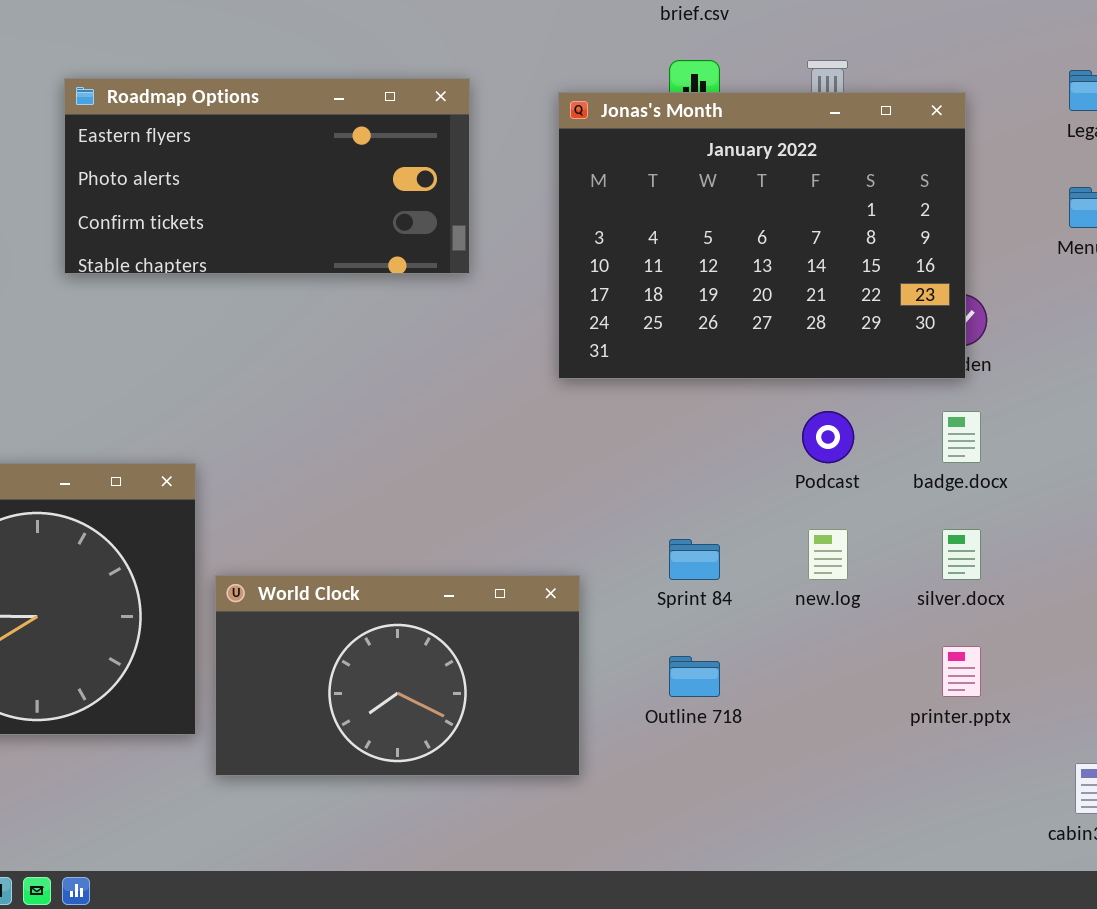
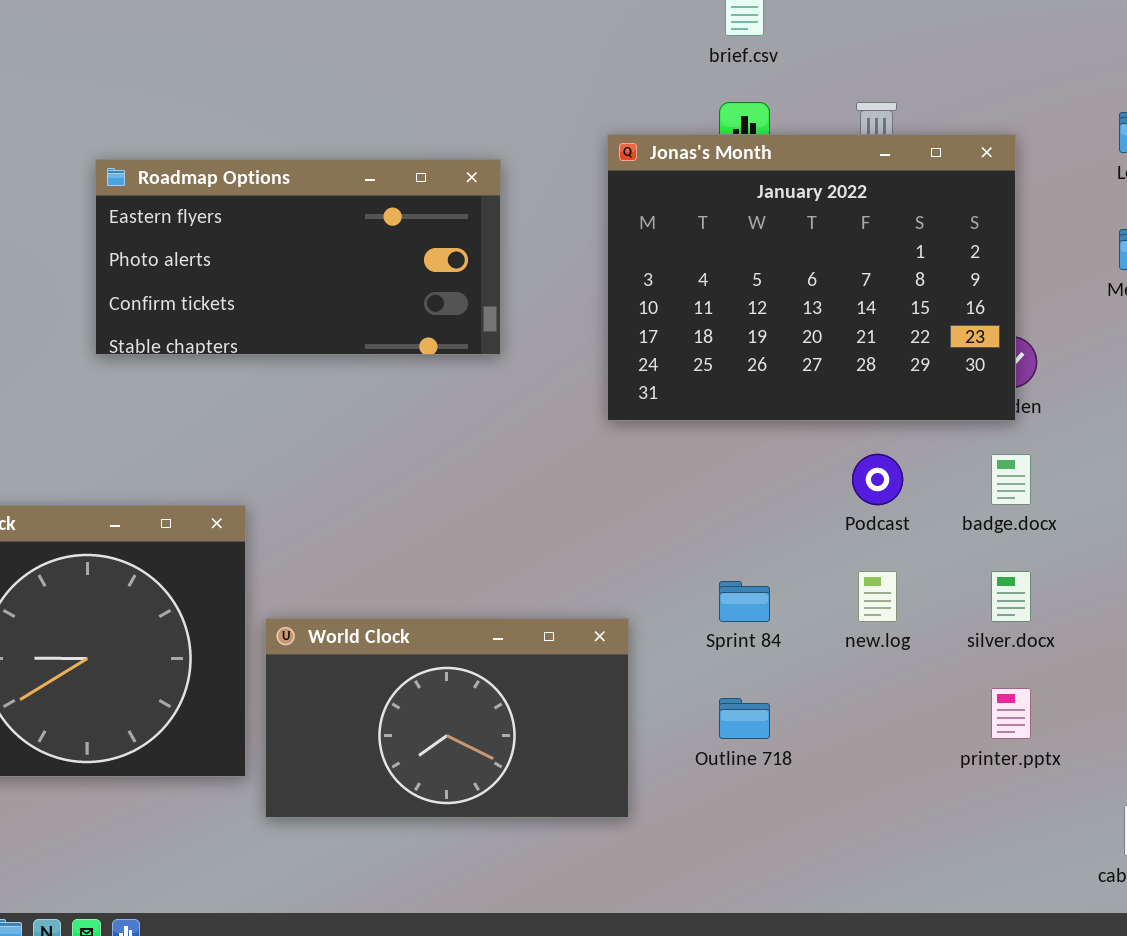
Roadmap Options: [64,78,470,274] -> [95,159,501,355], moved

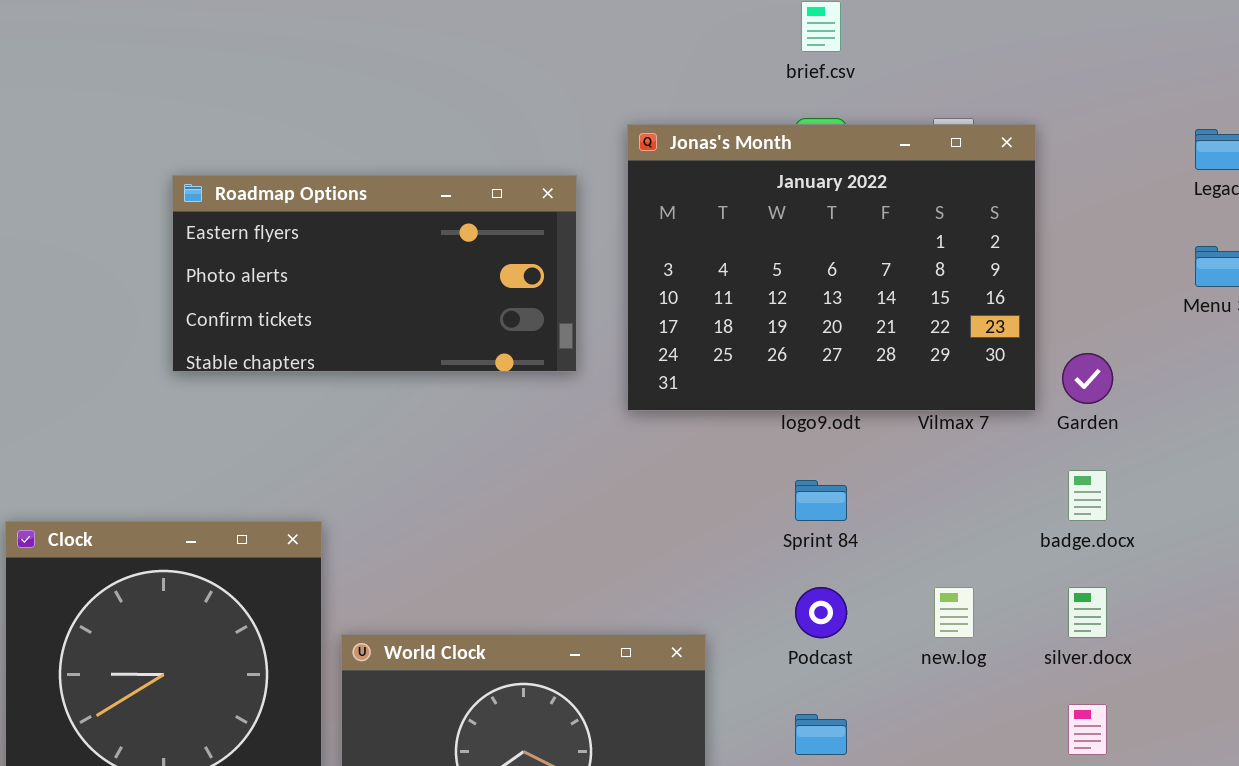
Jonas's Month: [607,134,1016,421] -> [627,124,1036,411], moved
Podcast: [852,454,903,505] -> [795,587,847,638], moved
Sprint 84: [719,581,770,622] -> [795,480,847,521], moved

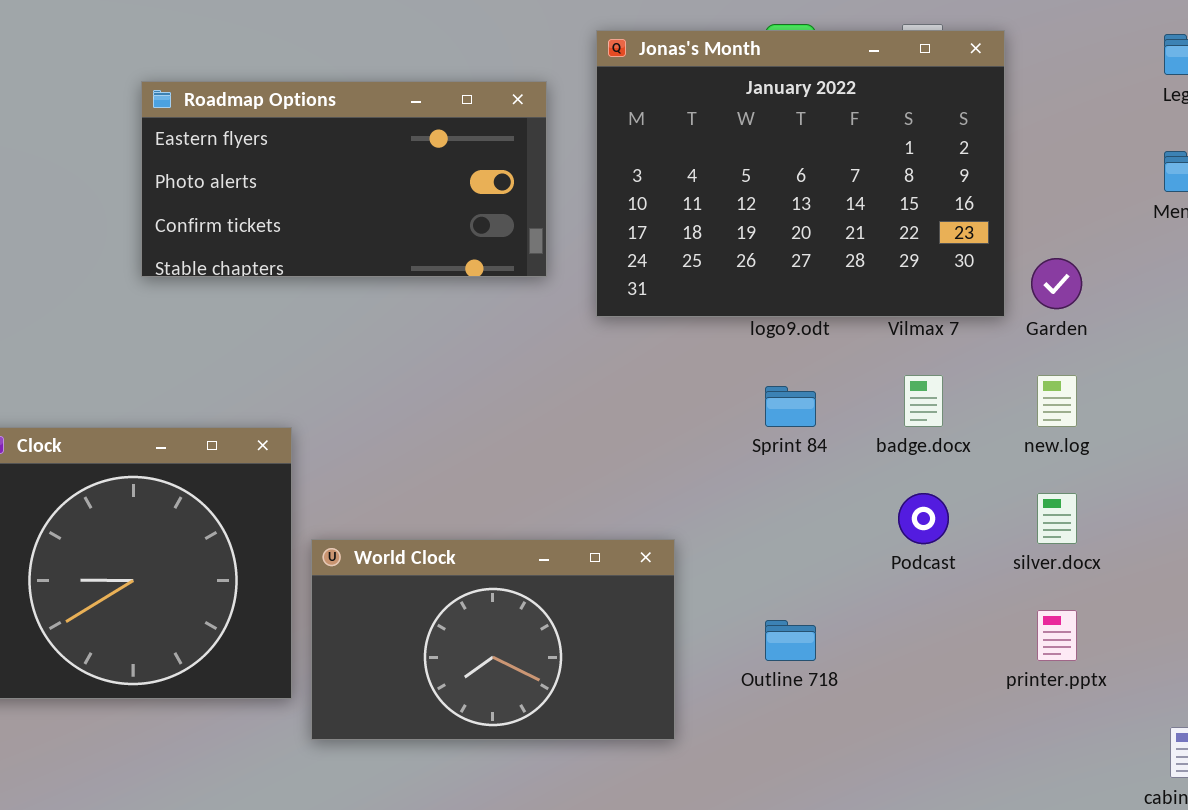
badge.docx: [1068,470,1107,521] -> [904,375,943,427], moved
Podcast: [795,587,847,638] -> [898,493,949,544], moved
new.log: [934,587,974,638] -> [1037,375,1077,427], moved

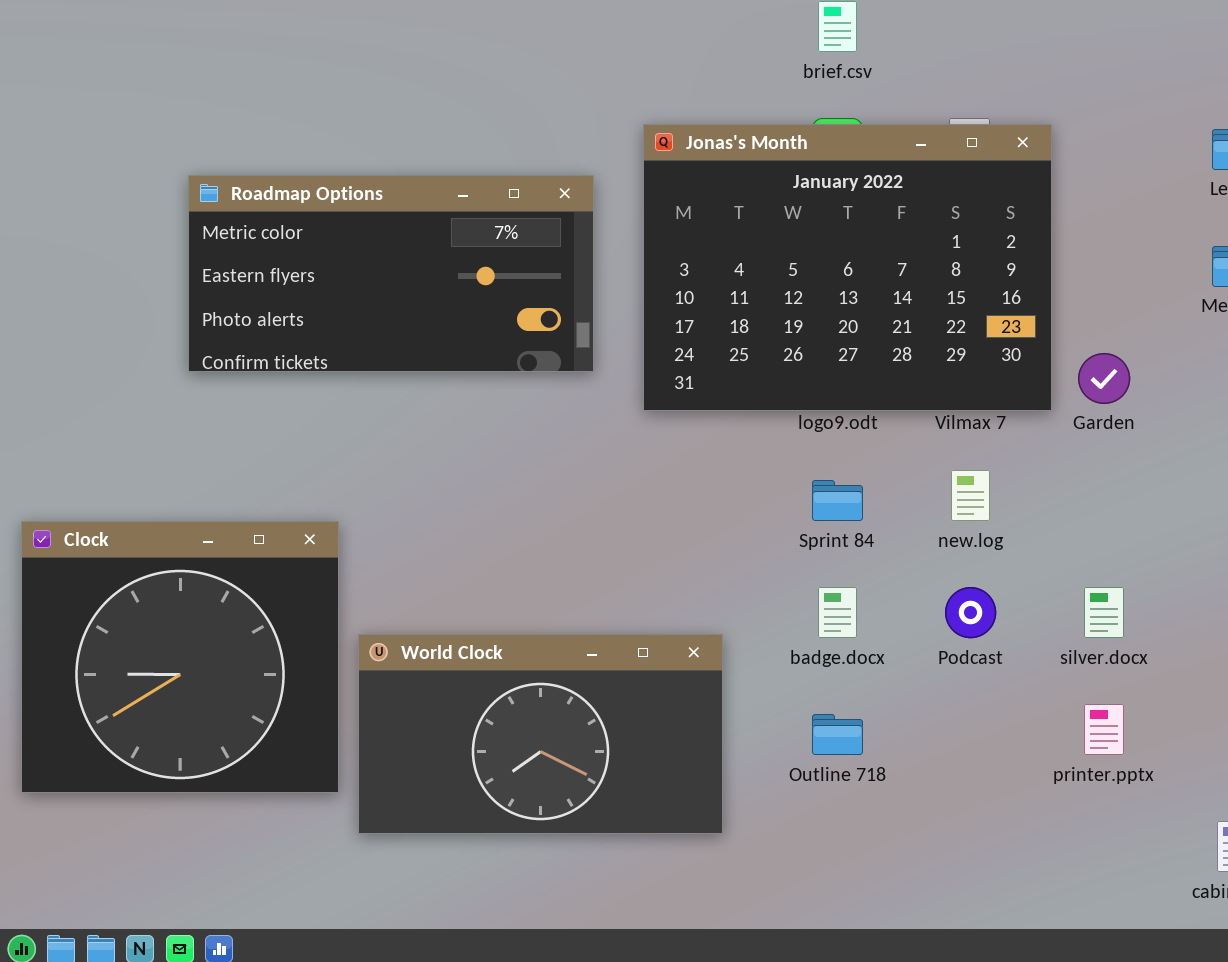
Roadmap Options: [141,81,547,277] -> [188,175,594,372], scrolled up 1 row
badge.docx: [904,375,943,427] -> [818,587,857,638], moved
new.log: [1037,375,1077,427] -> [951,470,990,521], moved

